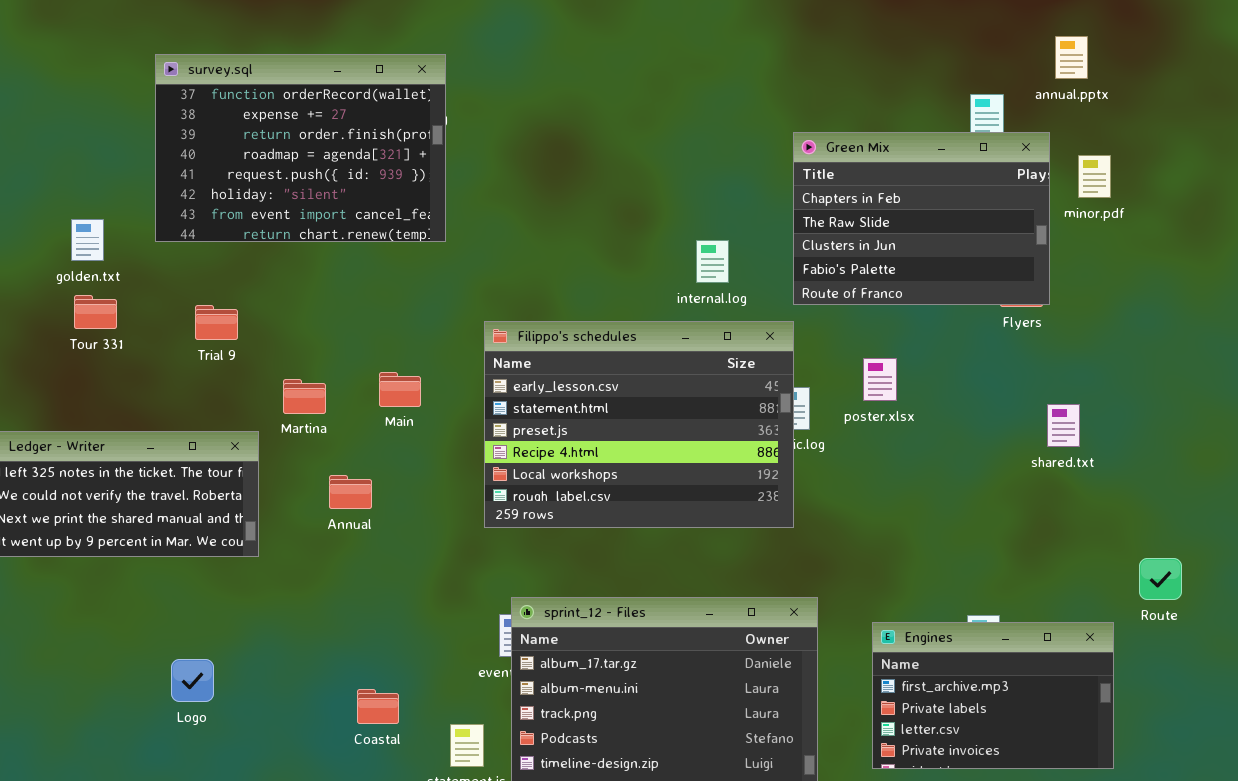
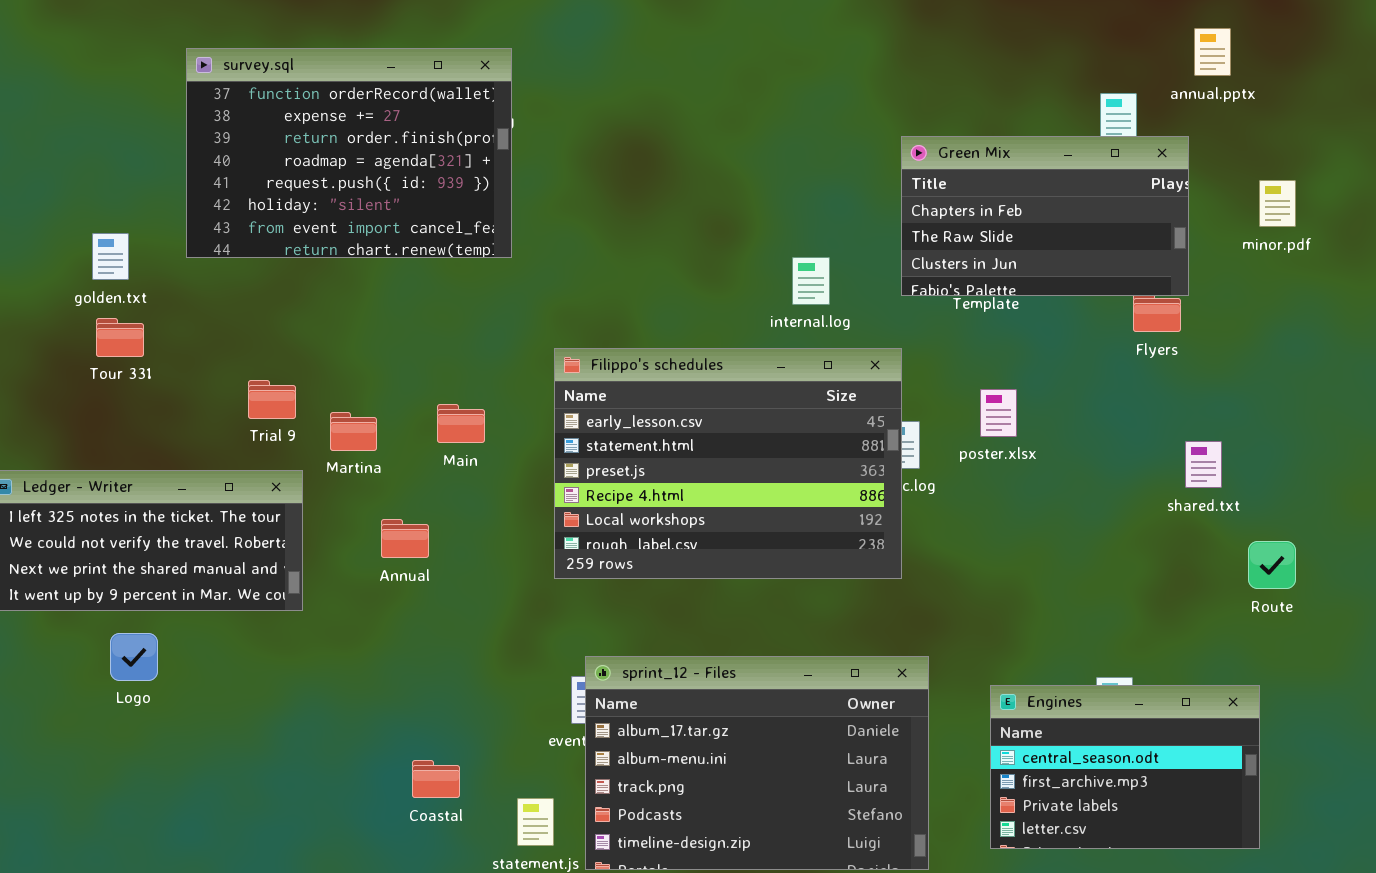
Green Mix: [793,132,1050,305] -> [901,136,1189,296], resized
minor.pdf: [1078,155,1111,198] -> [1259,180,1296,227], moved
Trial 9: [195,305,238,340] -> [248,380,296,419], moved
Route: [1139,558,1182,600] -> [1248,541,1296,589], moved
Engines: [872,622,1114,769] -> [990,685,1260,849], scrolled up 1 row
Logo: [171,659,214,702] -> [110,633,158,681], moved

